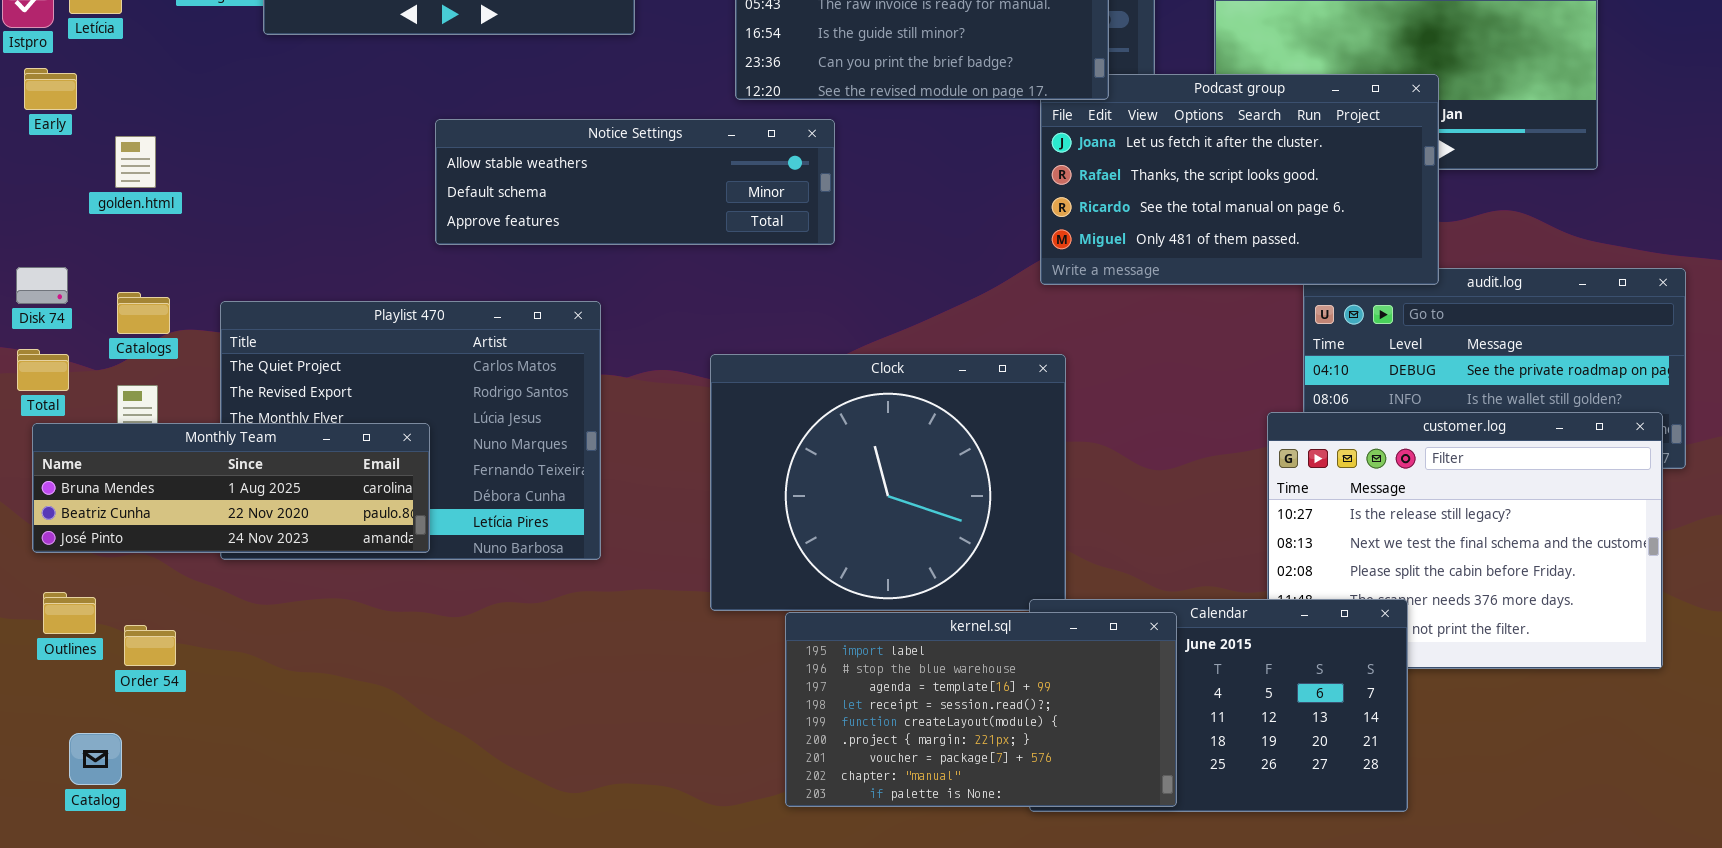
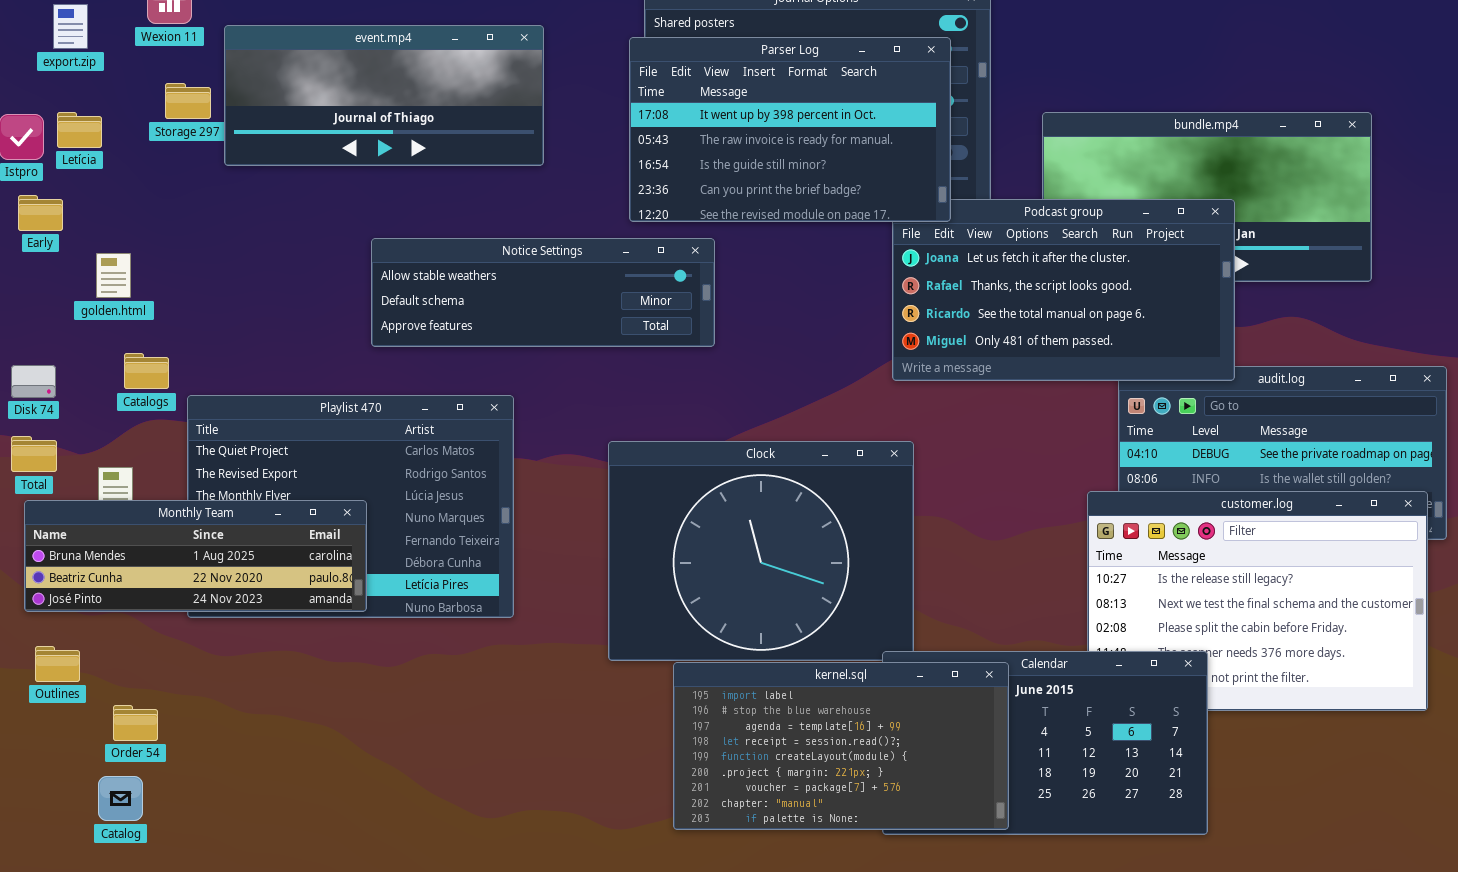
Catalogs: [117,292,170,334] -> [124,353,169,389], moved
Order 54: [124,625,176,666] -> [113,705,158,741], moved
Catalog: [69,733,122,785] -> [98,776,143,821], moved

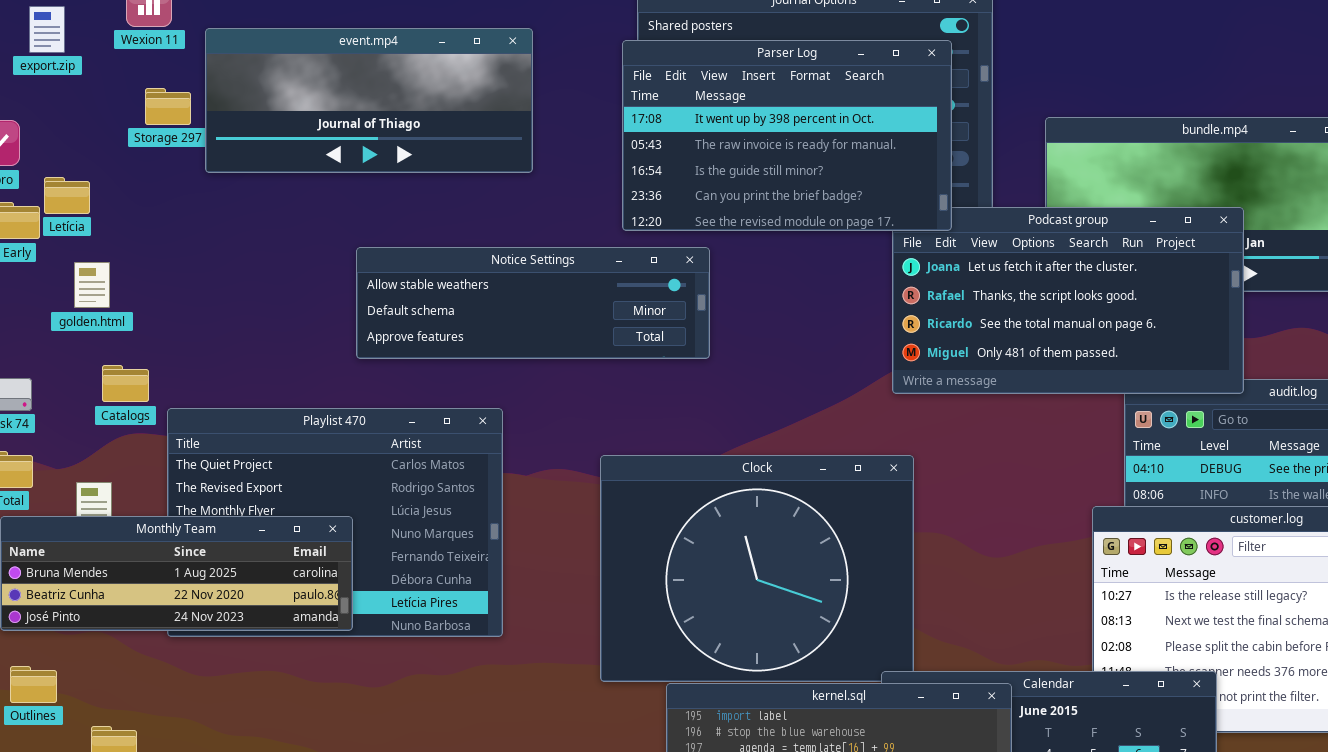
Letícia: [57,112,102,148] -> [44,177,90,214], moved

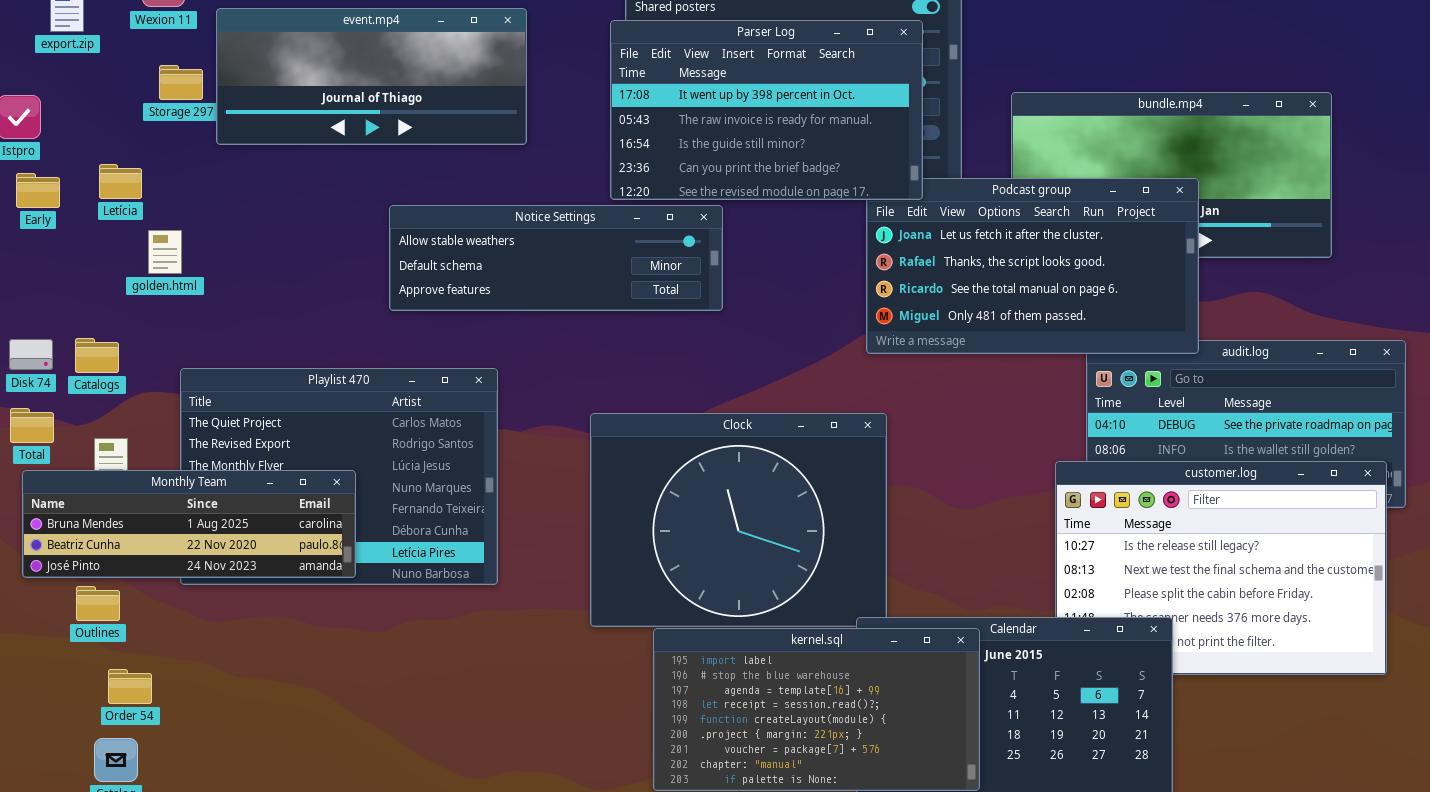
Letícia: [44,177,90,214] -> [99,164,142,199], moved
Notice Settings: [356,247,710,359] -> [389,205,723,311], moved
golden.html: [74,262,110,308] -> [148,230,182,274], moved
Catalogs: [102,365,149,402] -> [75,338,119,373], moved
Outlines: [10,666,57,703] -> [76,586,120,621], moved

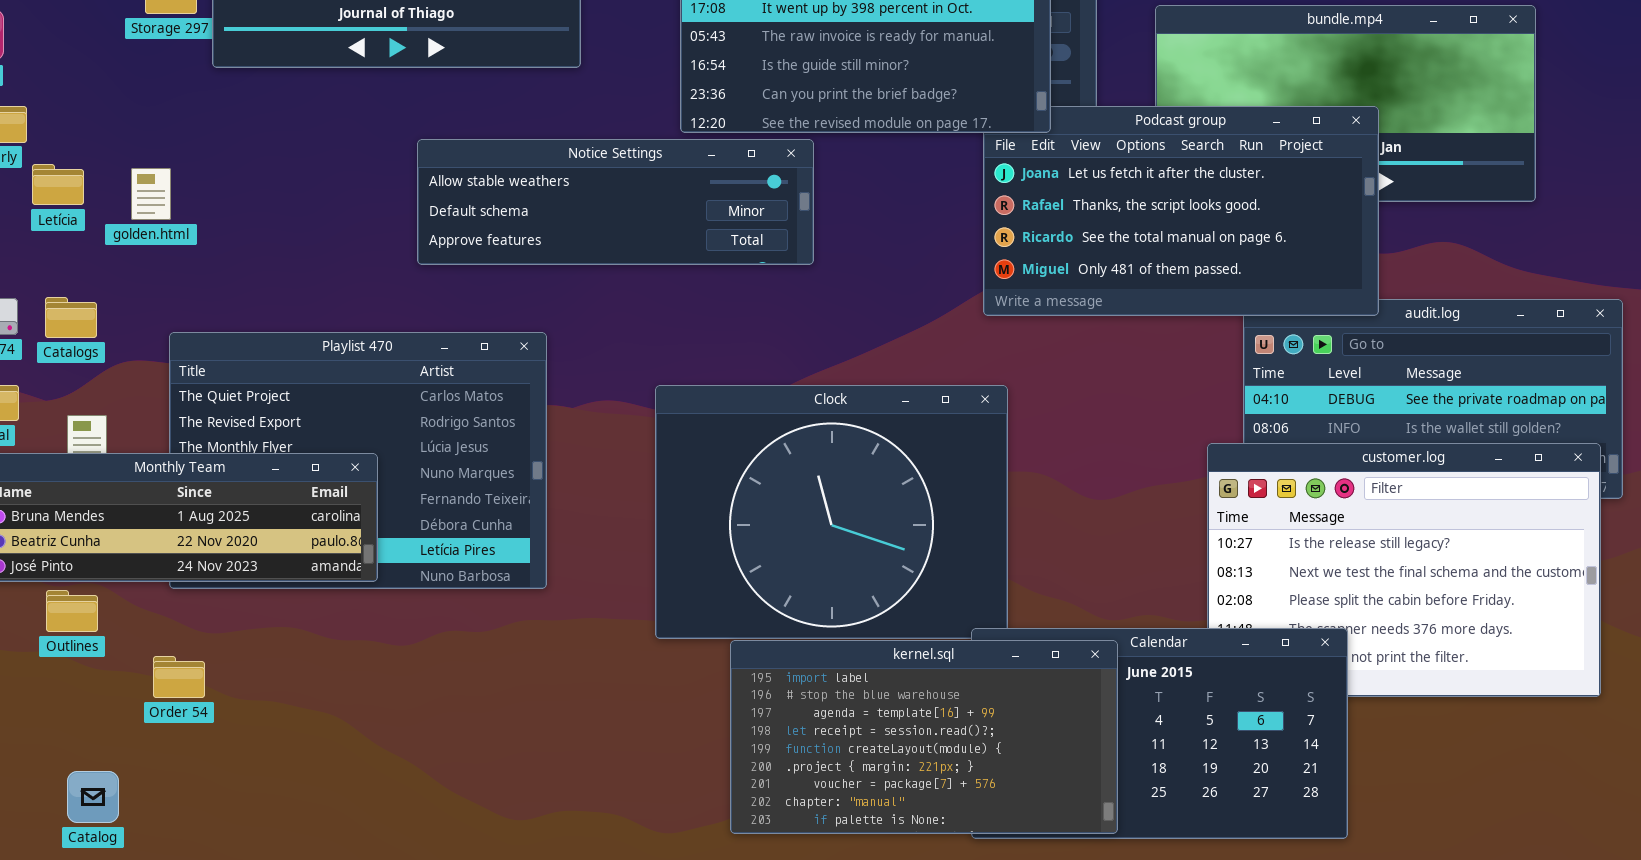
Letícia: [99,164,142,199] -> [32,164,84,205], moved
Order 54: [108,669,152,704] -> [153,656,205,698], moved

